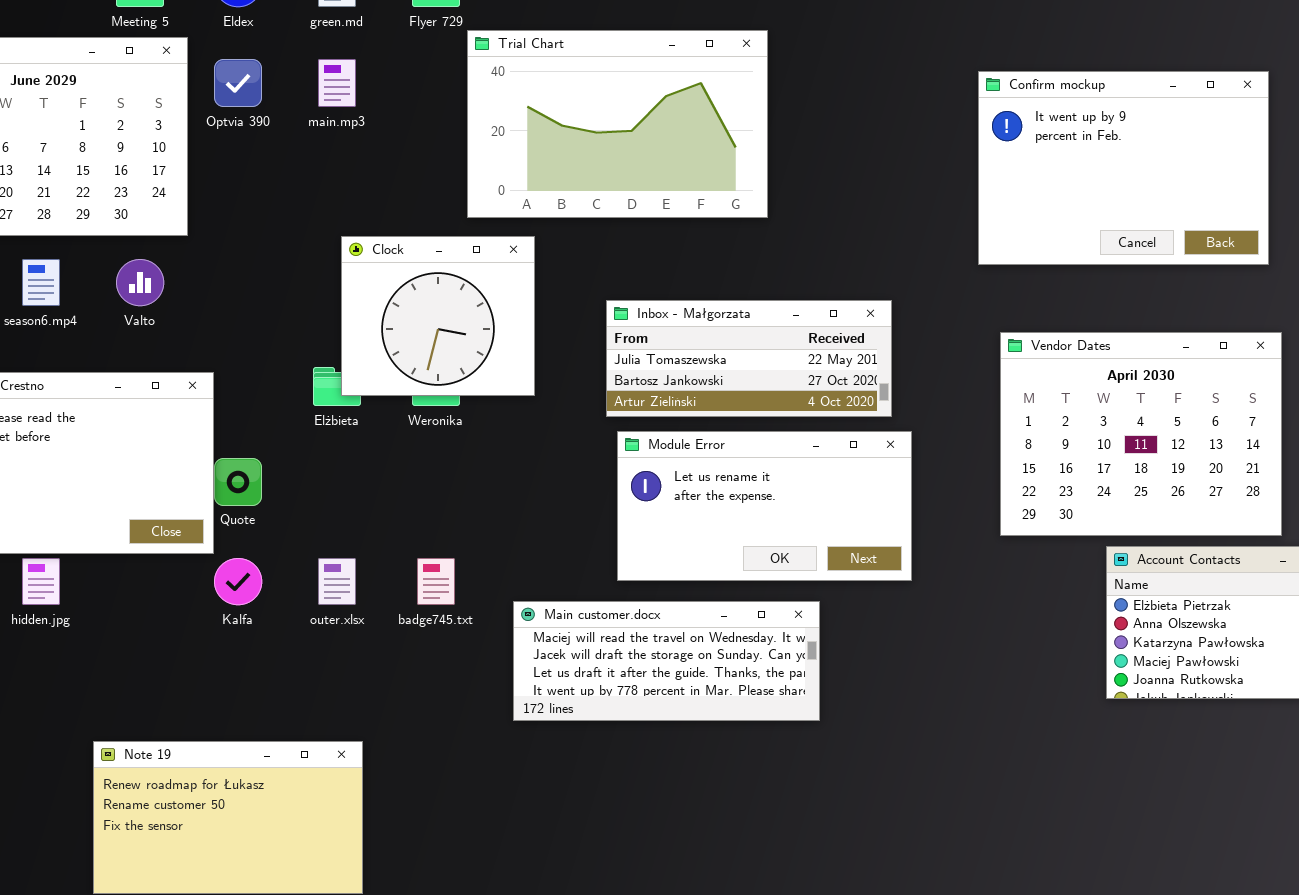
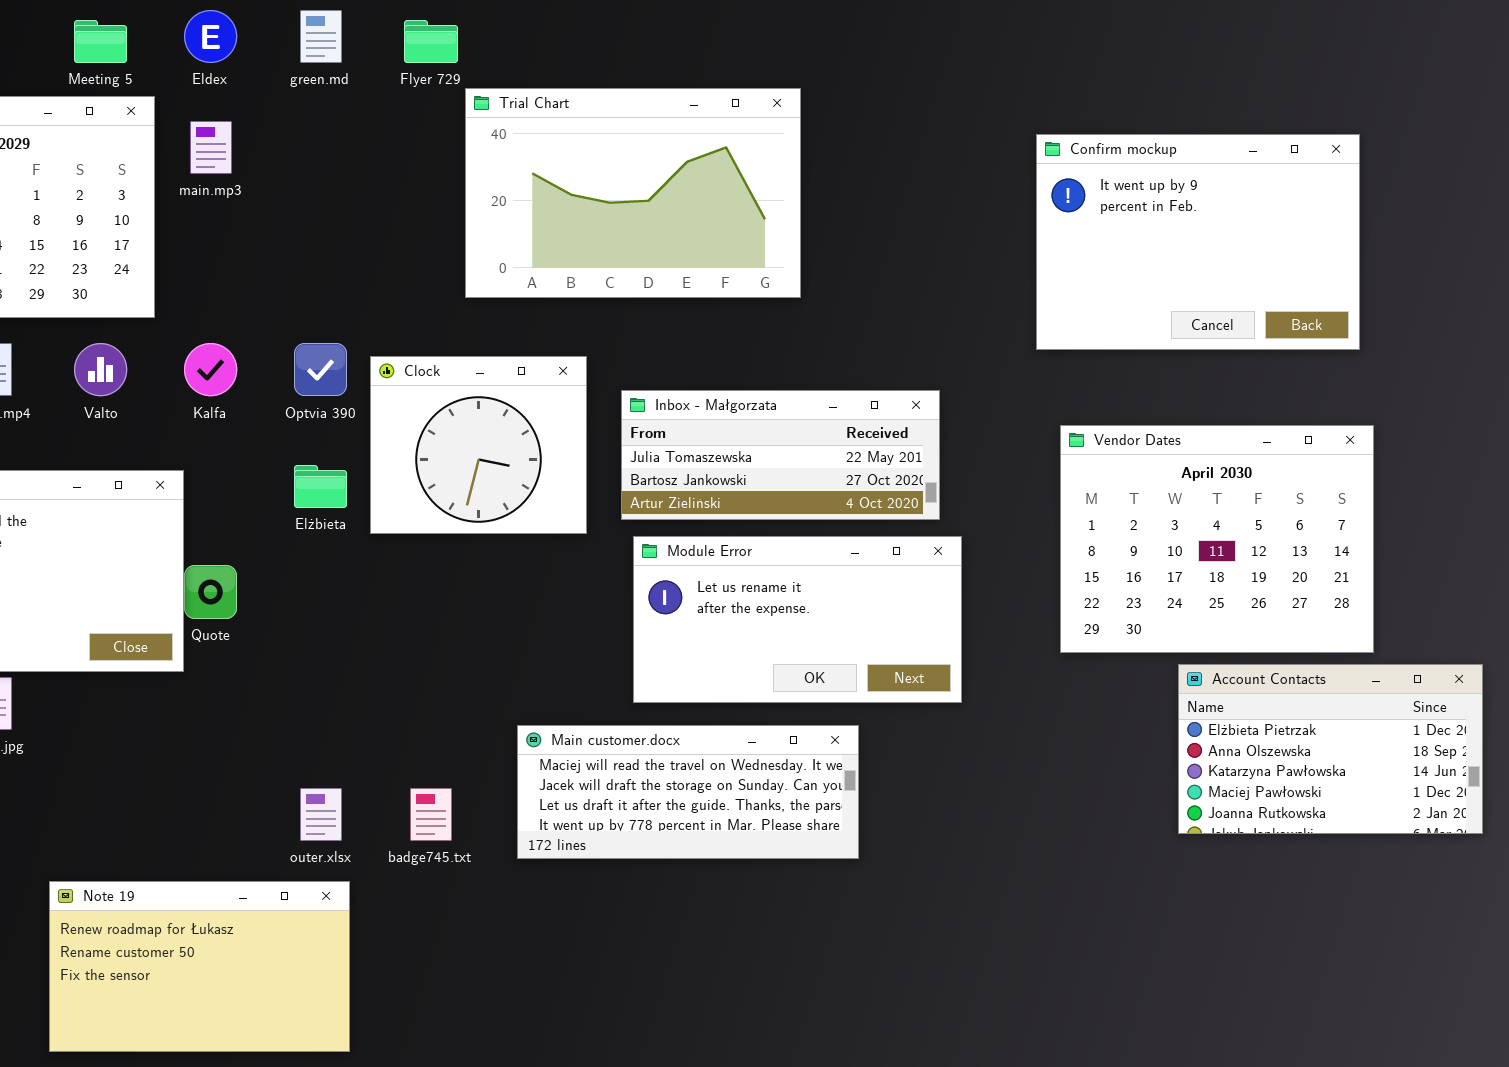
Optvia 390: [214,59,262,107] -> [294,343,347,396], moved
main.mp3: [318,59,356,107] -> [190,121,232,174], moved
Clock: [341,236,535,396] -> [370,356,587,534], moved
Kalfa: [214,558,262,605] -> [184,343,237,396], moved
outer.xlsx: [318,558,356,605] -> [300,788,342,841], moved
badge745.txt: [417,558,455,605] -> [410,788,452,841], moved

